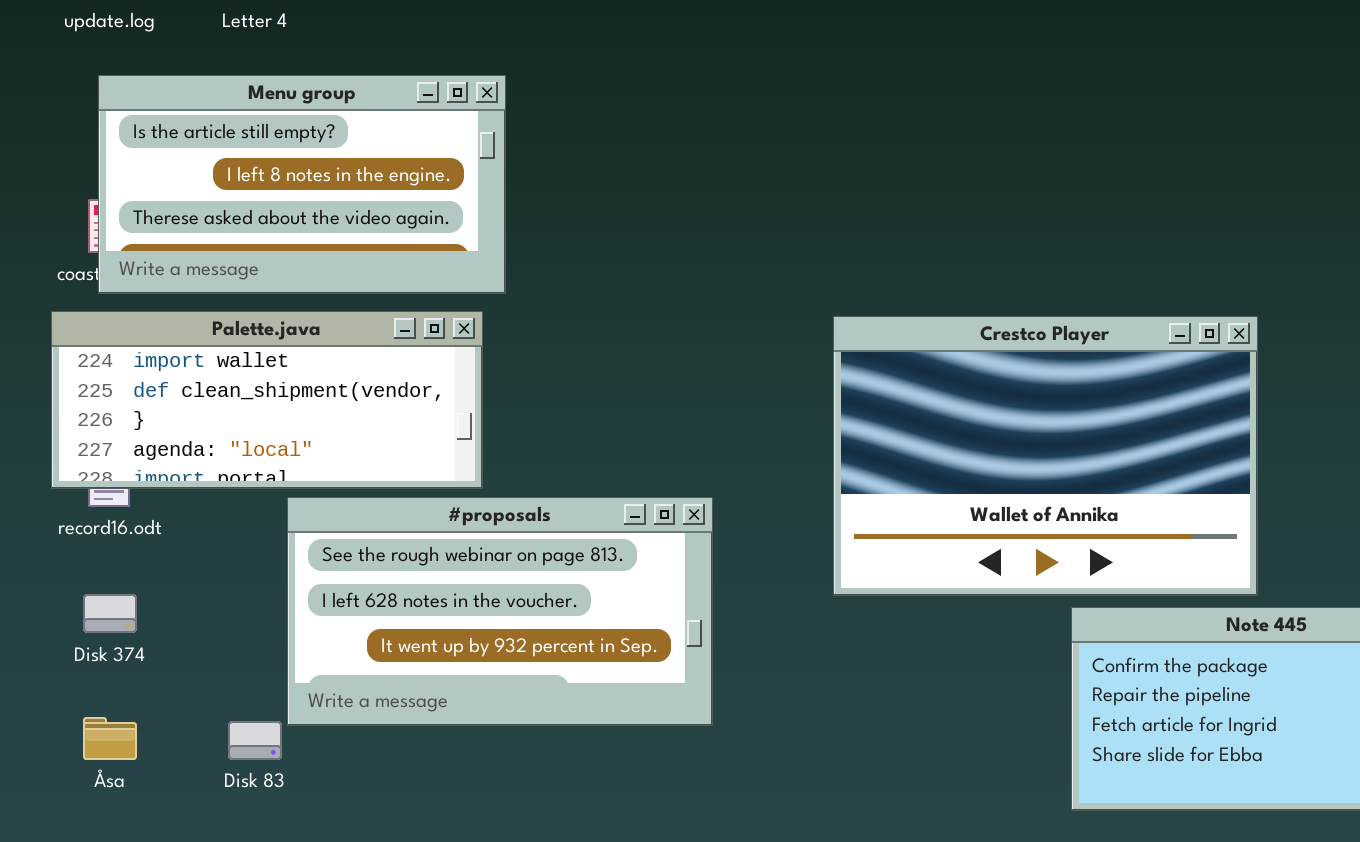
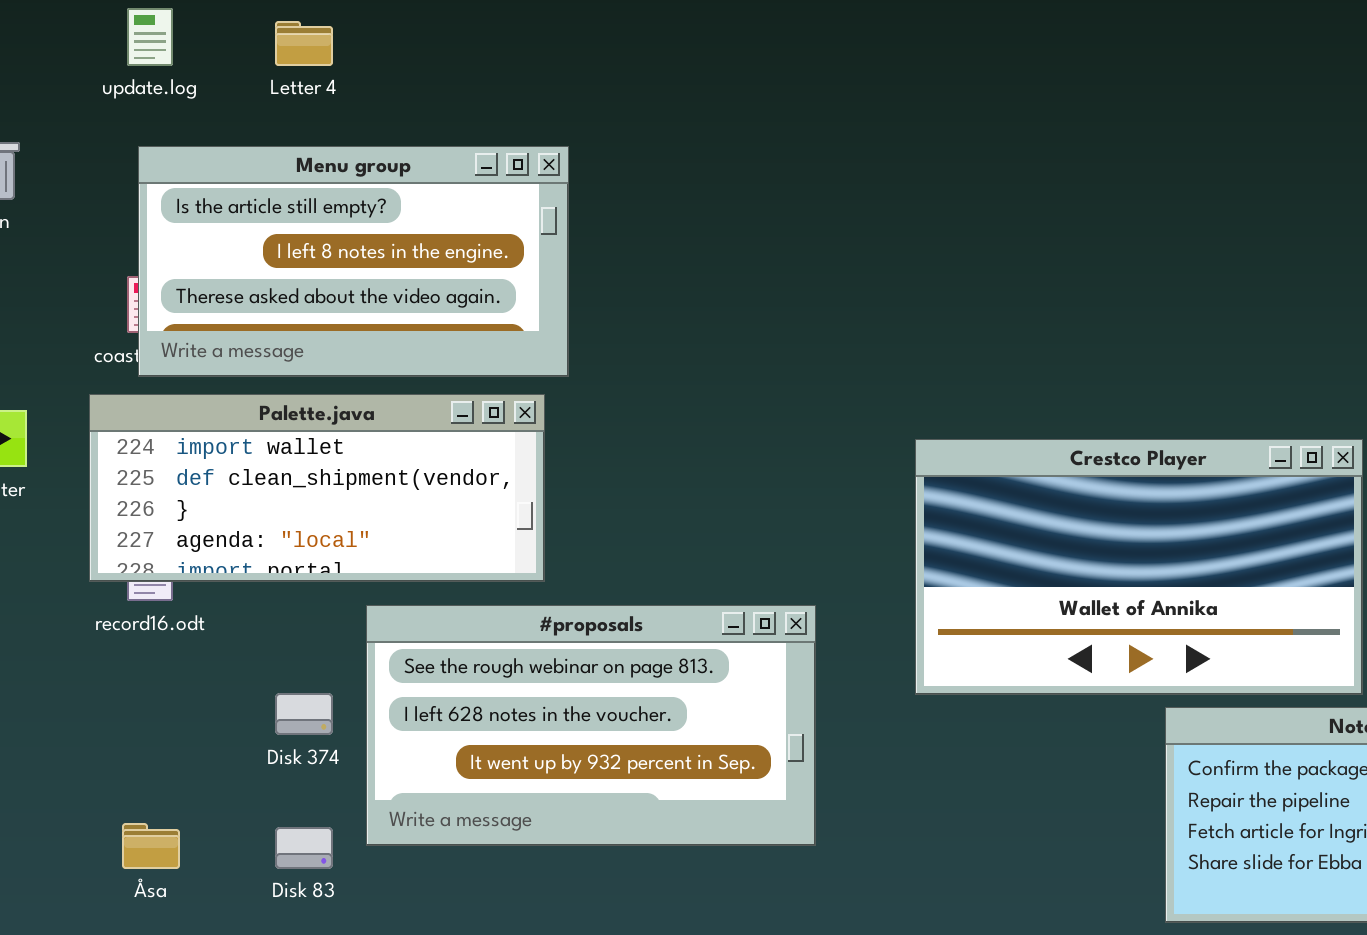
Crestco Player: [833,316,1258,596] -> [915,439,1363,695], resized
#proposals: [287,497,713,726] -> [366,605,816,846], moved
Disk 374: [83,594,137,633] -> [275,693,333,735], moved

